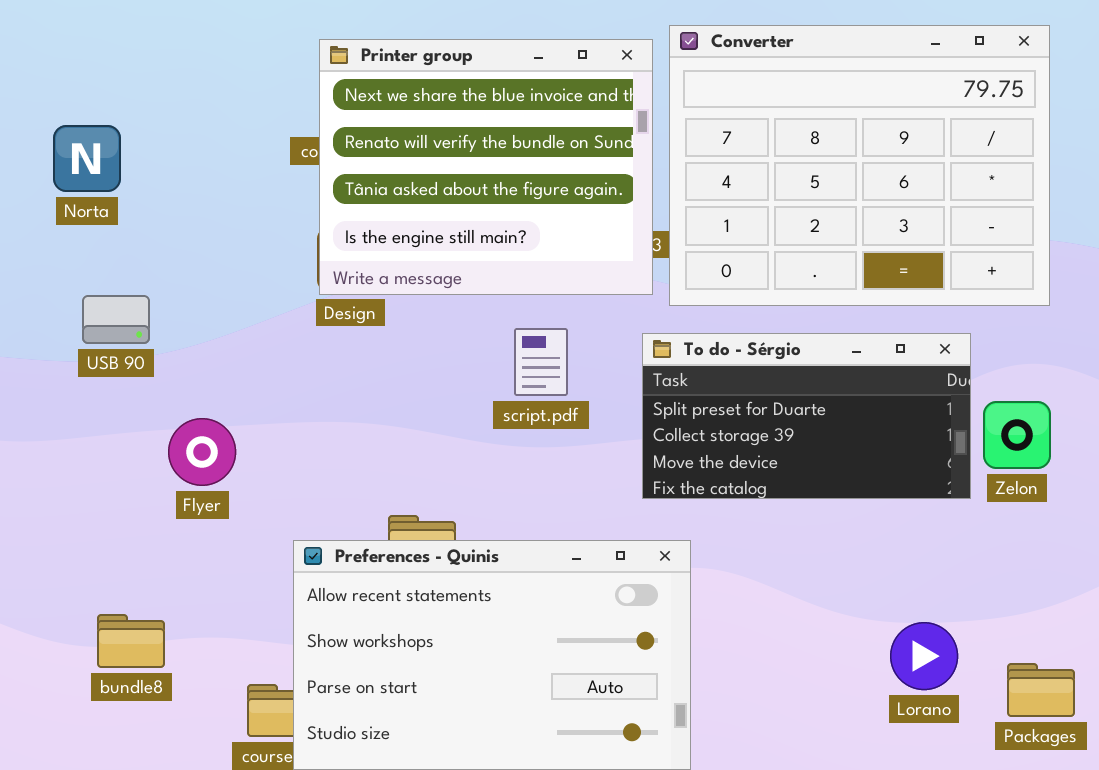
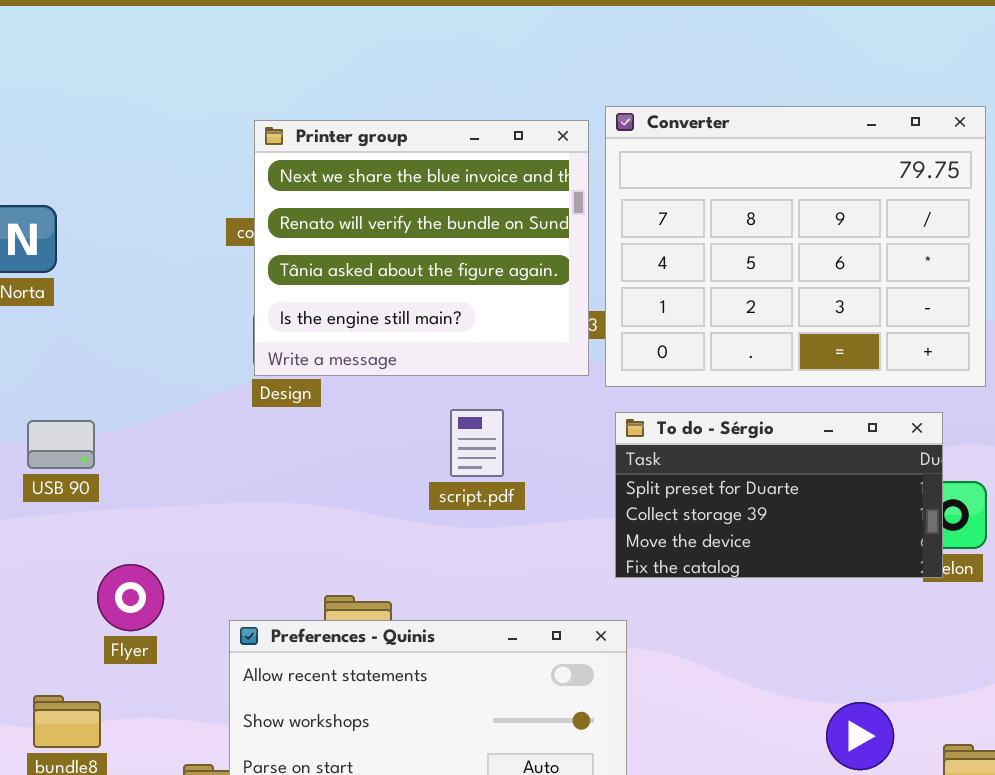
USB 90: [82,295,150,344] -> [27,420,95,469], moved
To do - Sérgio: [642,333,971,499] -> [615,412,943,578], moved
Flyer: [168,418,236,486] -> [97,564,164,631], moved

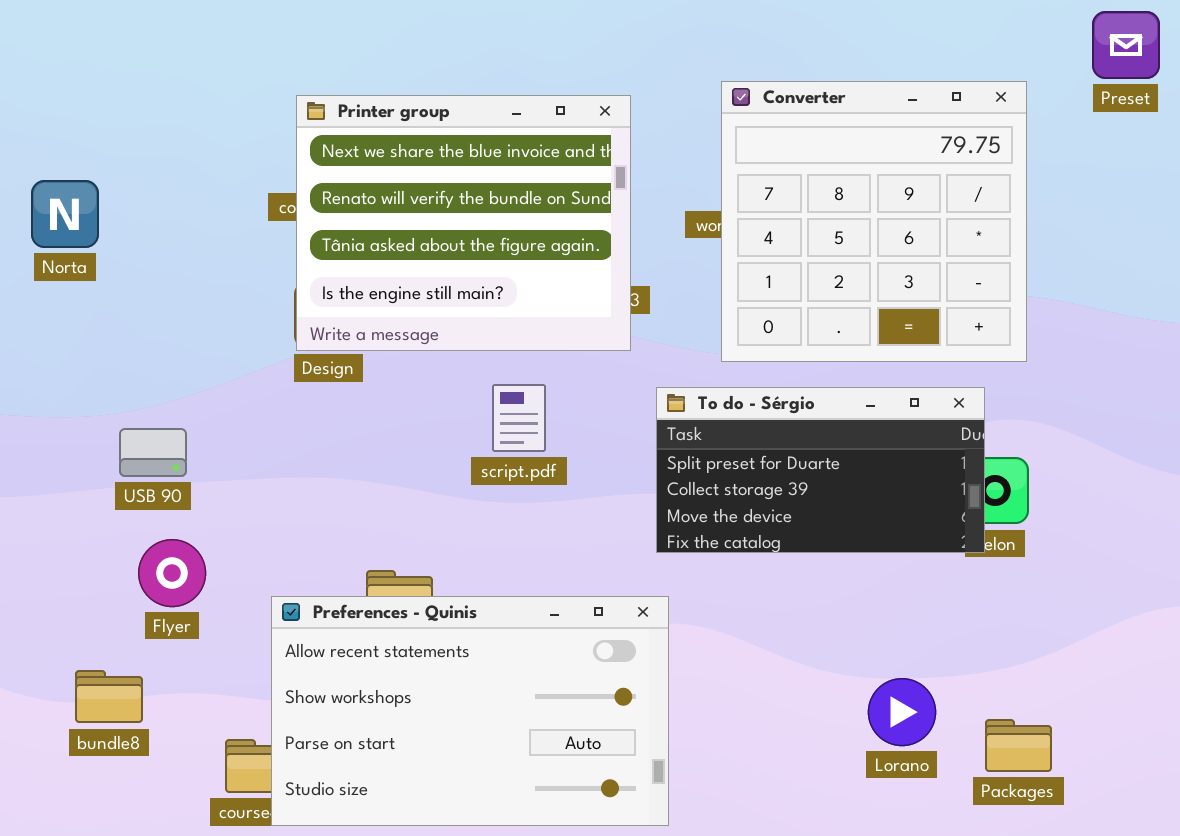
Converter: [605,106,986,387] -> [721,81,1027,362], resized
USB 90: [27,420,95,469] -> [119,428,187,477], moved

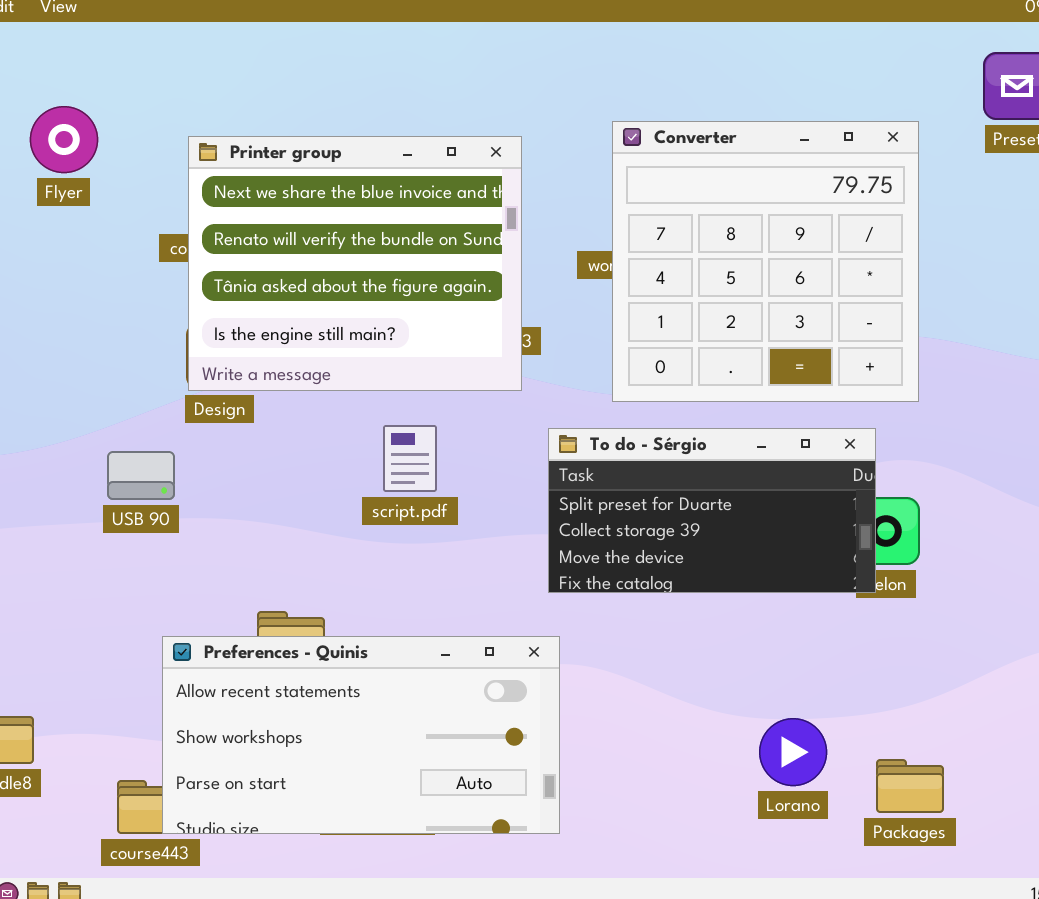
USB 90: [119,428,187,477] -> [107,451,175,500], moved
Flyer: [138,539,206,607] -> [30,106,98,173], moved
Preferences - Quinis: [271,596,669,826] -> [162,636,560,834], resized

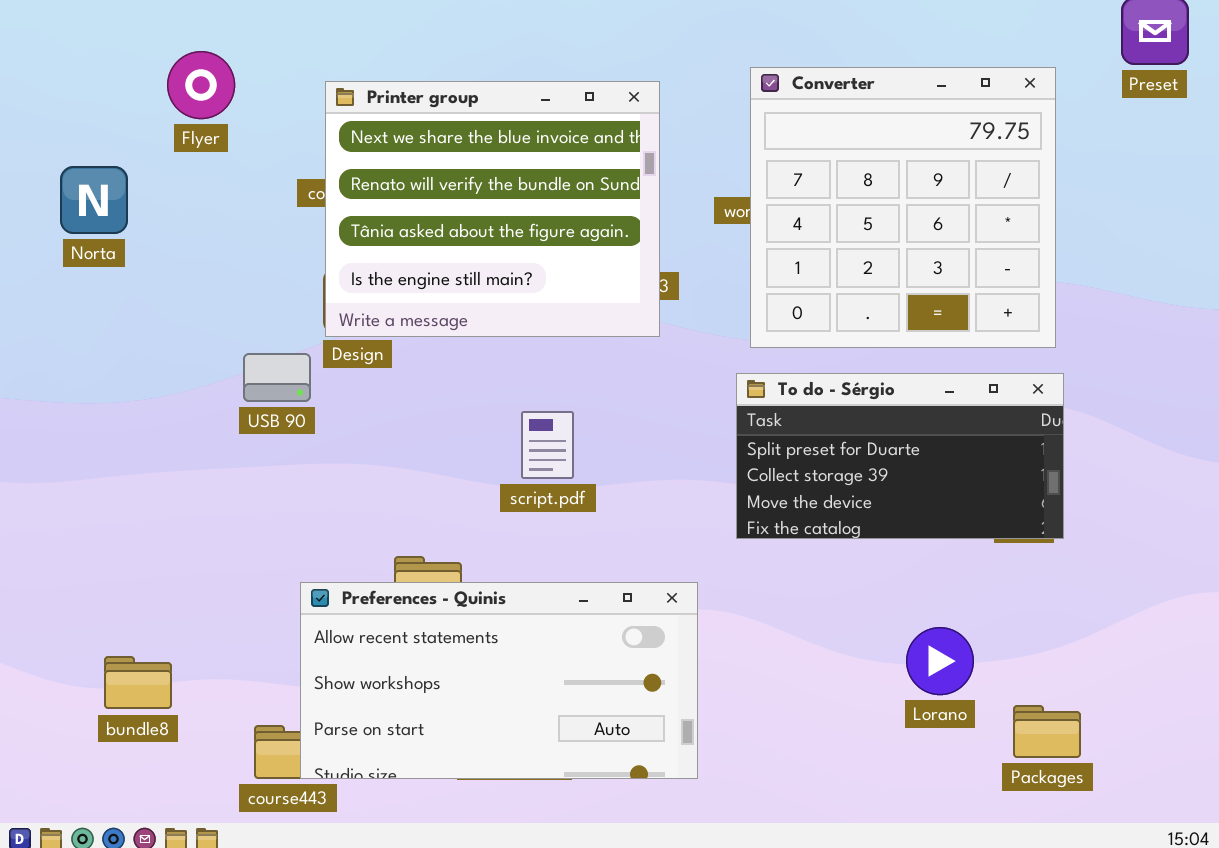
script.pdf: [383,425,437,492] -> [521,411,574,479], moved
To do - Sérgio: [548,428,876,593] -> [736,373,1064,539], moved
USB 90: [107,451,175,500] -> [243,353,311,402], moved
Lorano: [759,718,827,786] -> [906,627,974,695], moved

